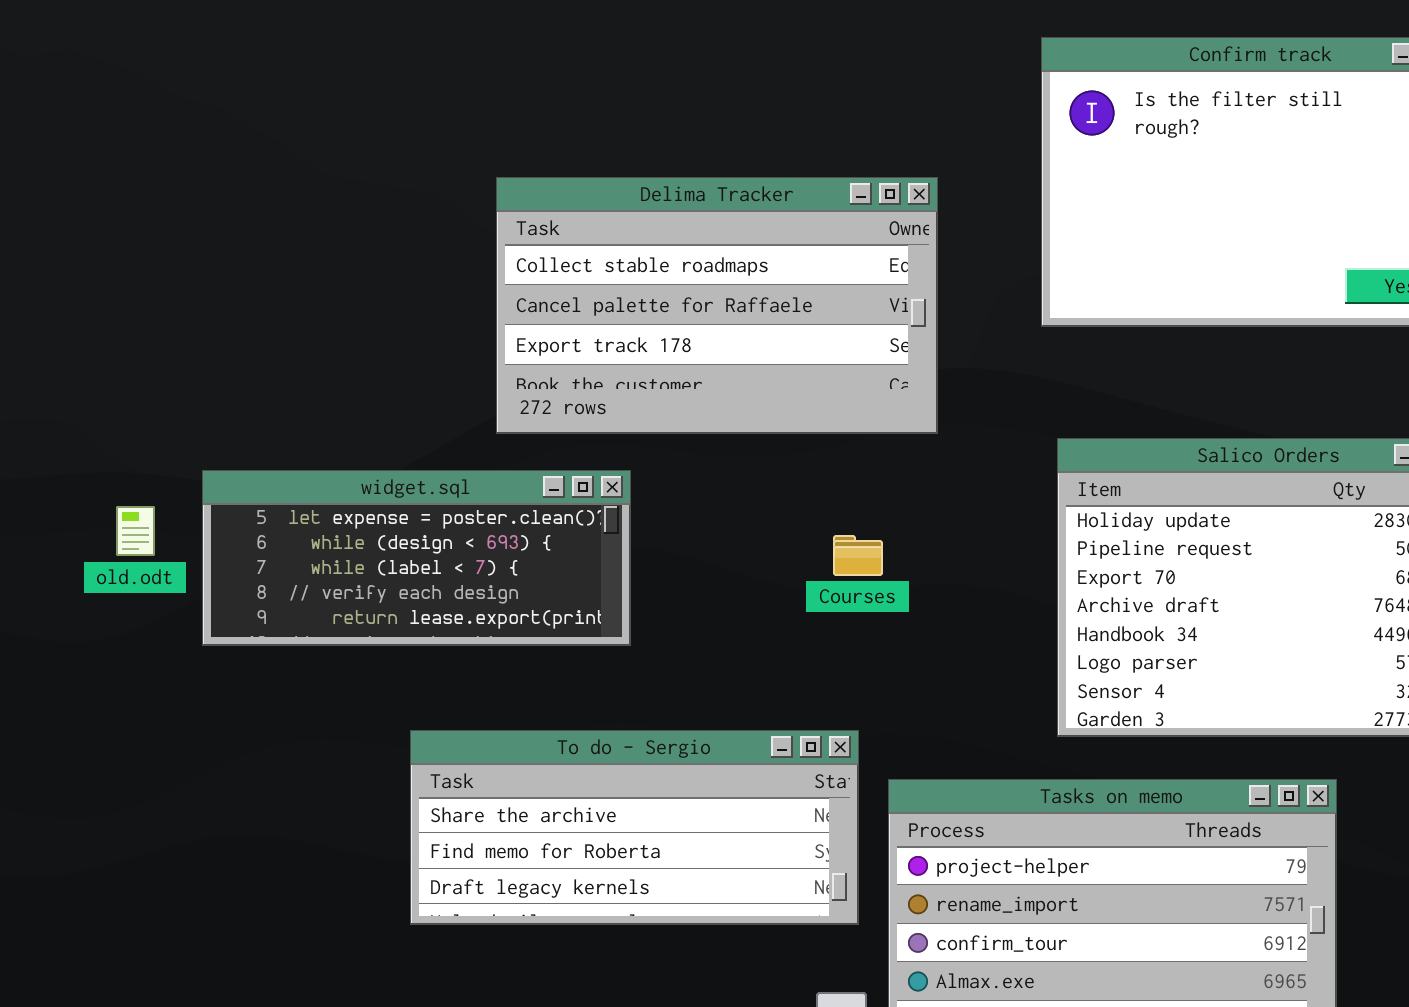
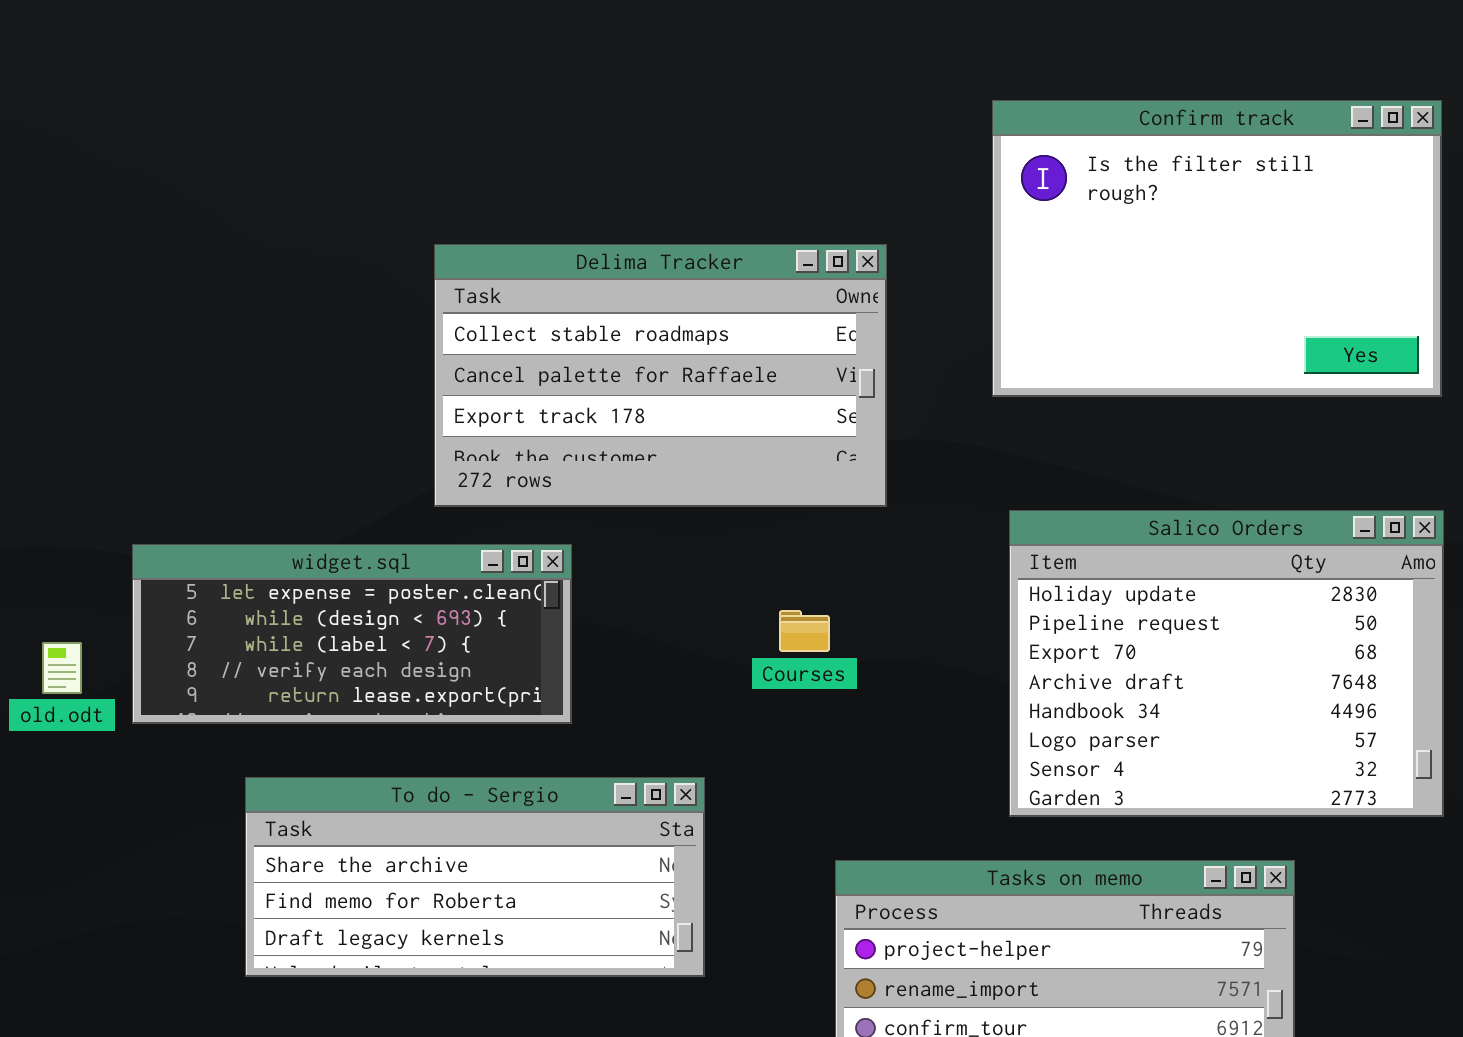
old.odt: [116,506,155,556] -> [42,642,82,694], moved
To do - Sergio: [410,730,859,925] -> [245,777,705,977], moved

